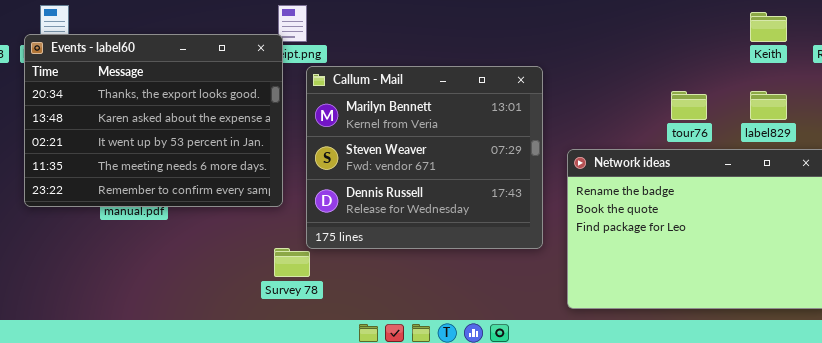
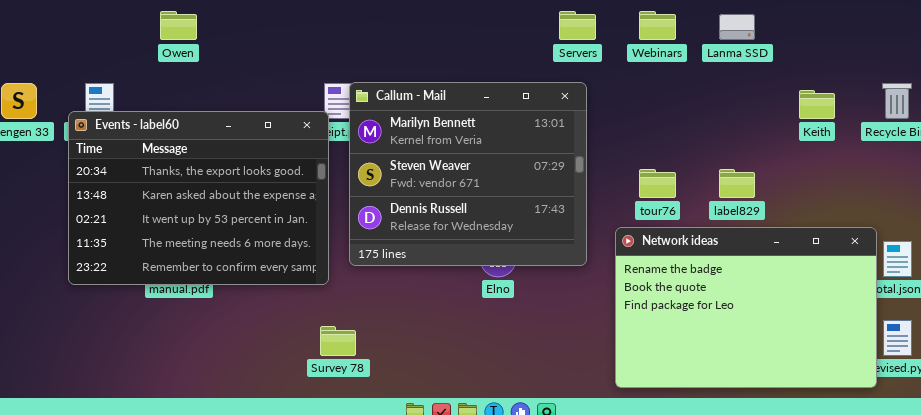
Callum - Mail: [306,66,543,249] -> [349,82,587,266], moved
tour76: [671,91,707,120] -> [639,169,676,198], moved
label829: [750,91,787,120] -> [719,169,755,198], moved

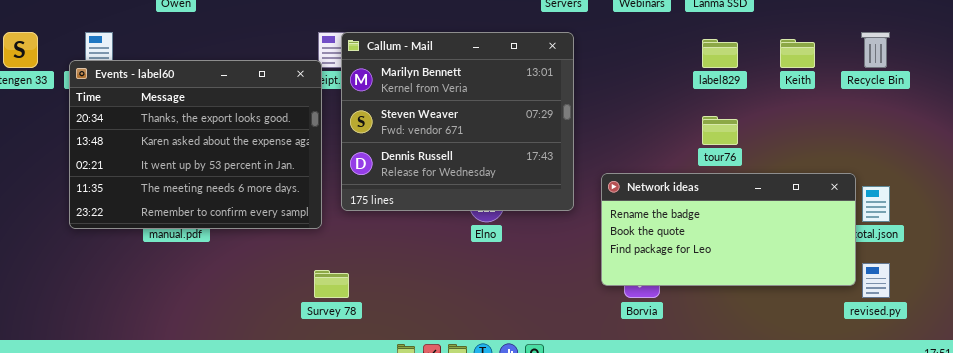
tour76: [639,169,676,198] -> [702,116,738,145], moved
label829: [719,169,755,198] -> [702,39,738,68], moved
Network ideas: [615,227,877,388] -> [601,173,856,286], resized

